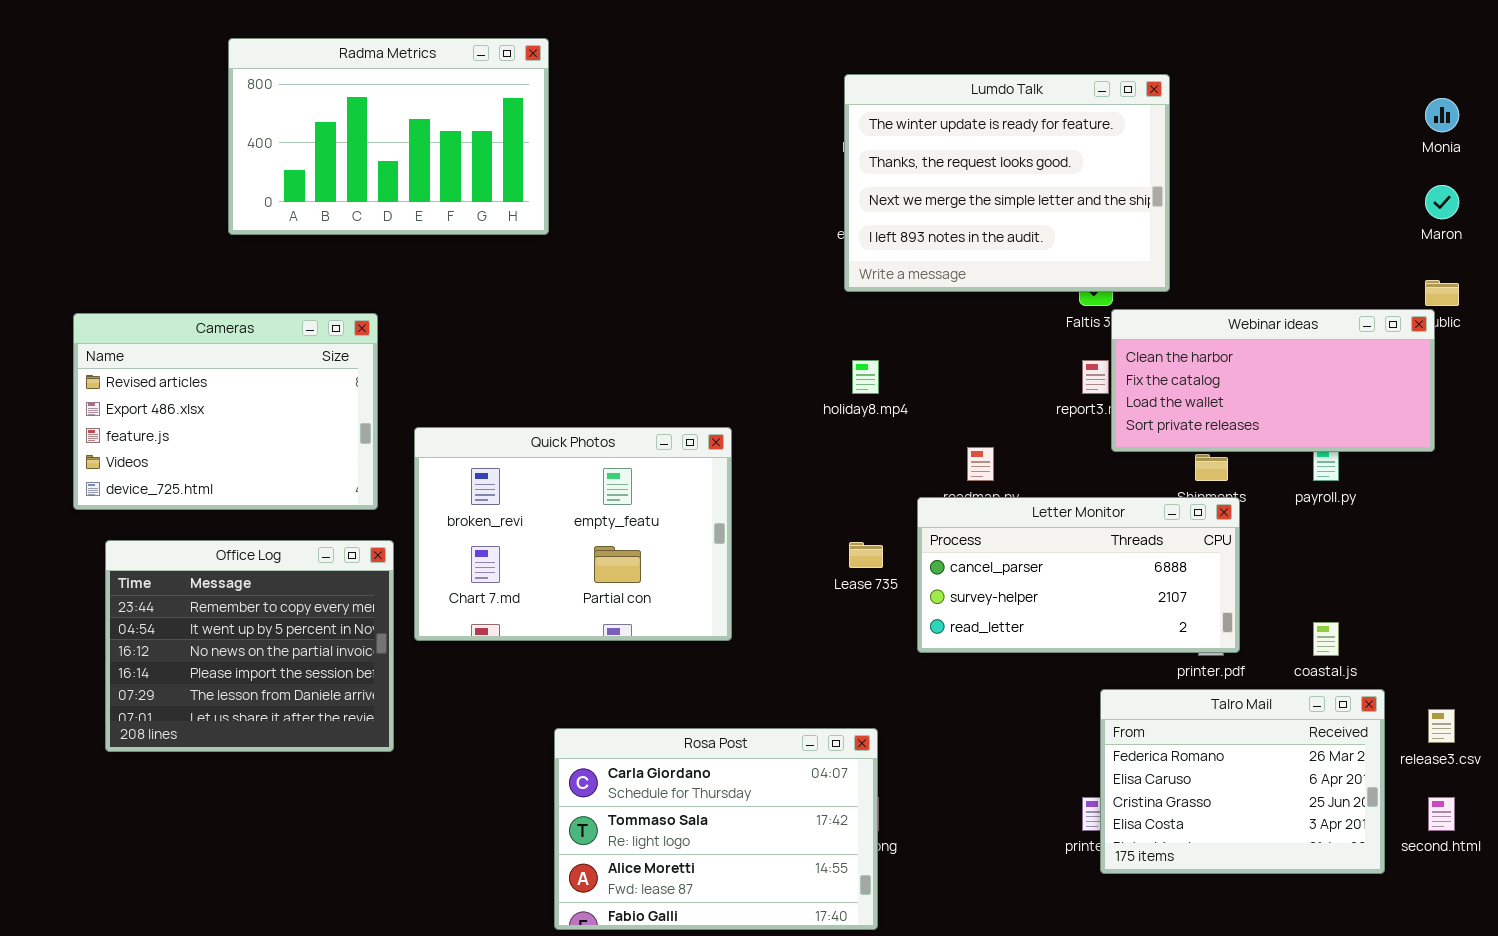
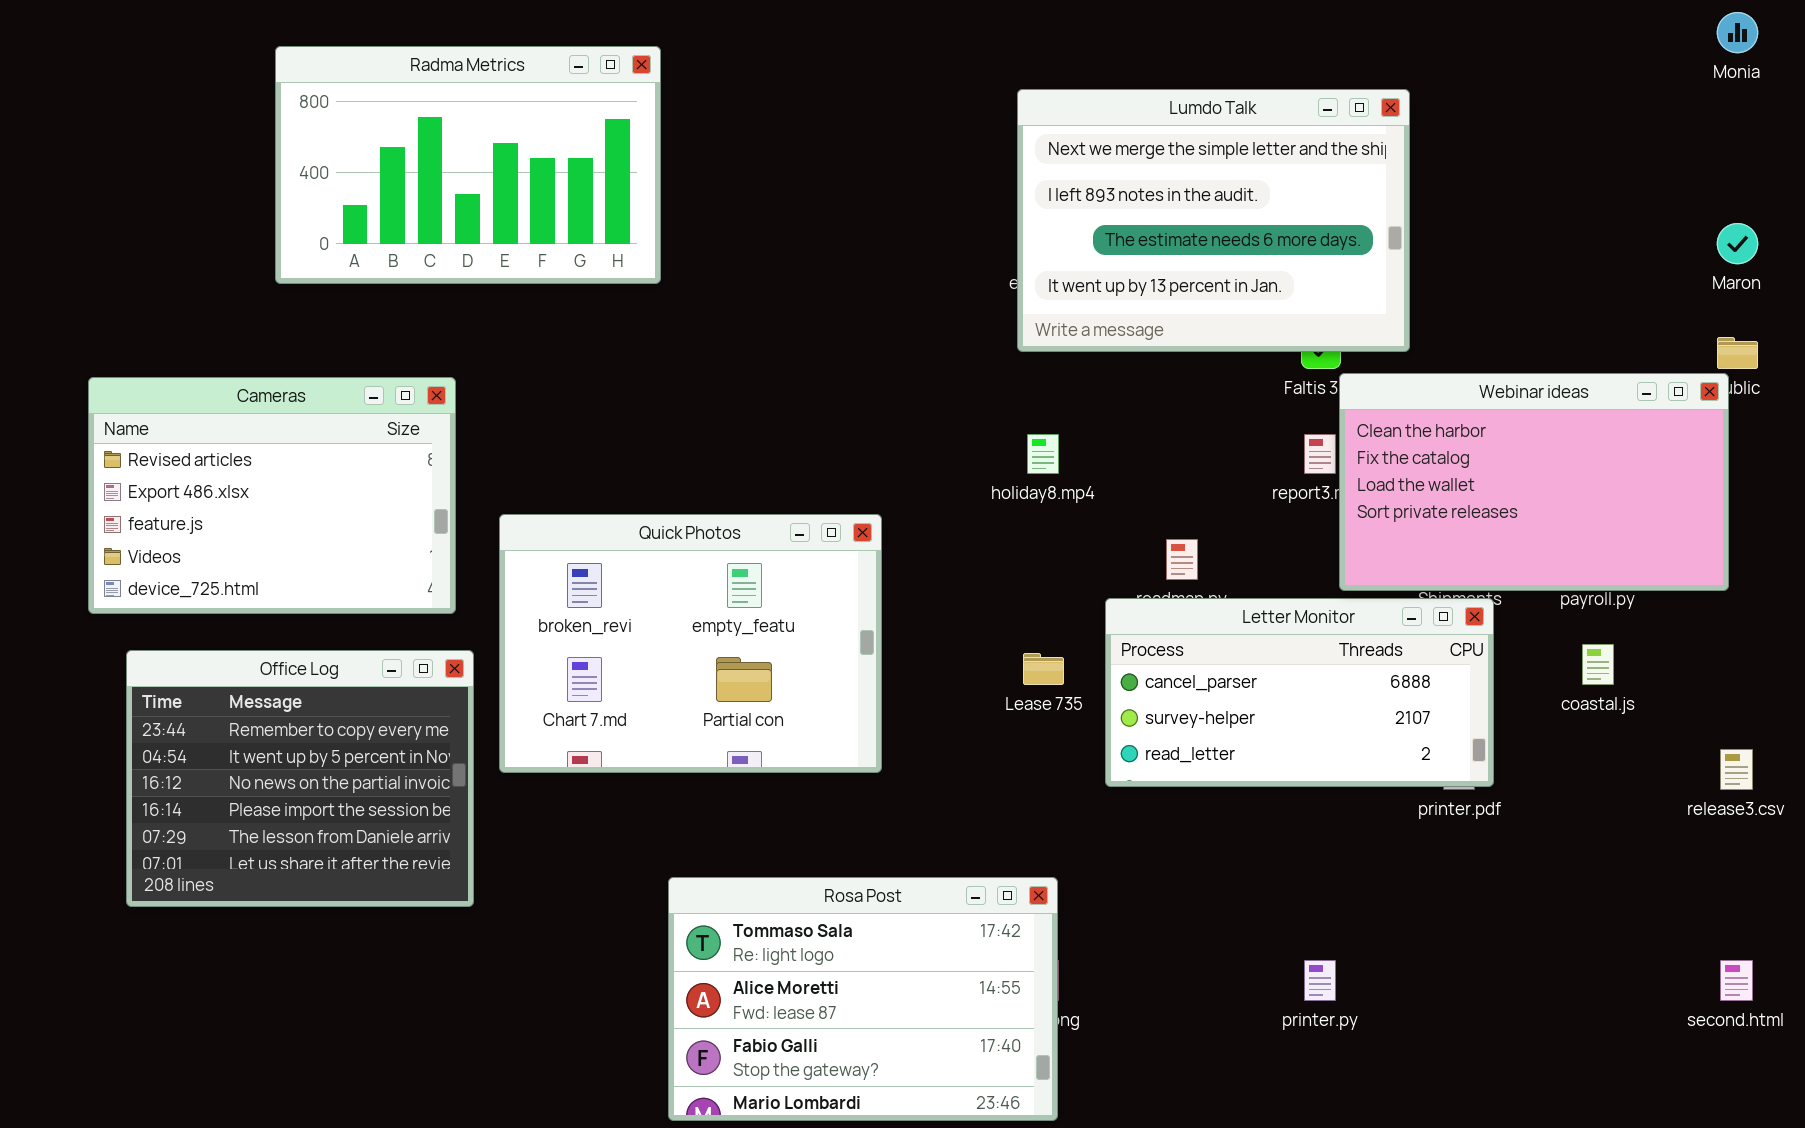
Lumdo Talk: [844,74,1170,292] -> [1017,89,1410,352], scrolled down 2 rows
Monia: [1425,98,1459,132] -> [1717,12,1758,53], moved
Webinar ideas: [1111,309,1435,452] -> [1339,373,1729,591], resized
coastal.js: [1313,622,1339,656] -> [1582,644,1614,685], moved
Talro Mail: [1100,689,1385,874] -> none, closed
release3.csv: [1428,709,1455,743] -> [1720,749,1753,790], moved
Rosa Post: [554,728,878,930] -> [668,877,1058,1121], scrolled down 1 row

